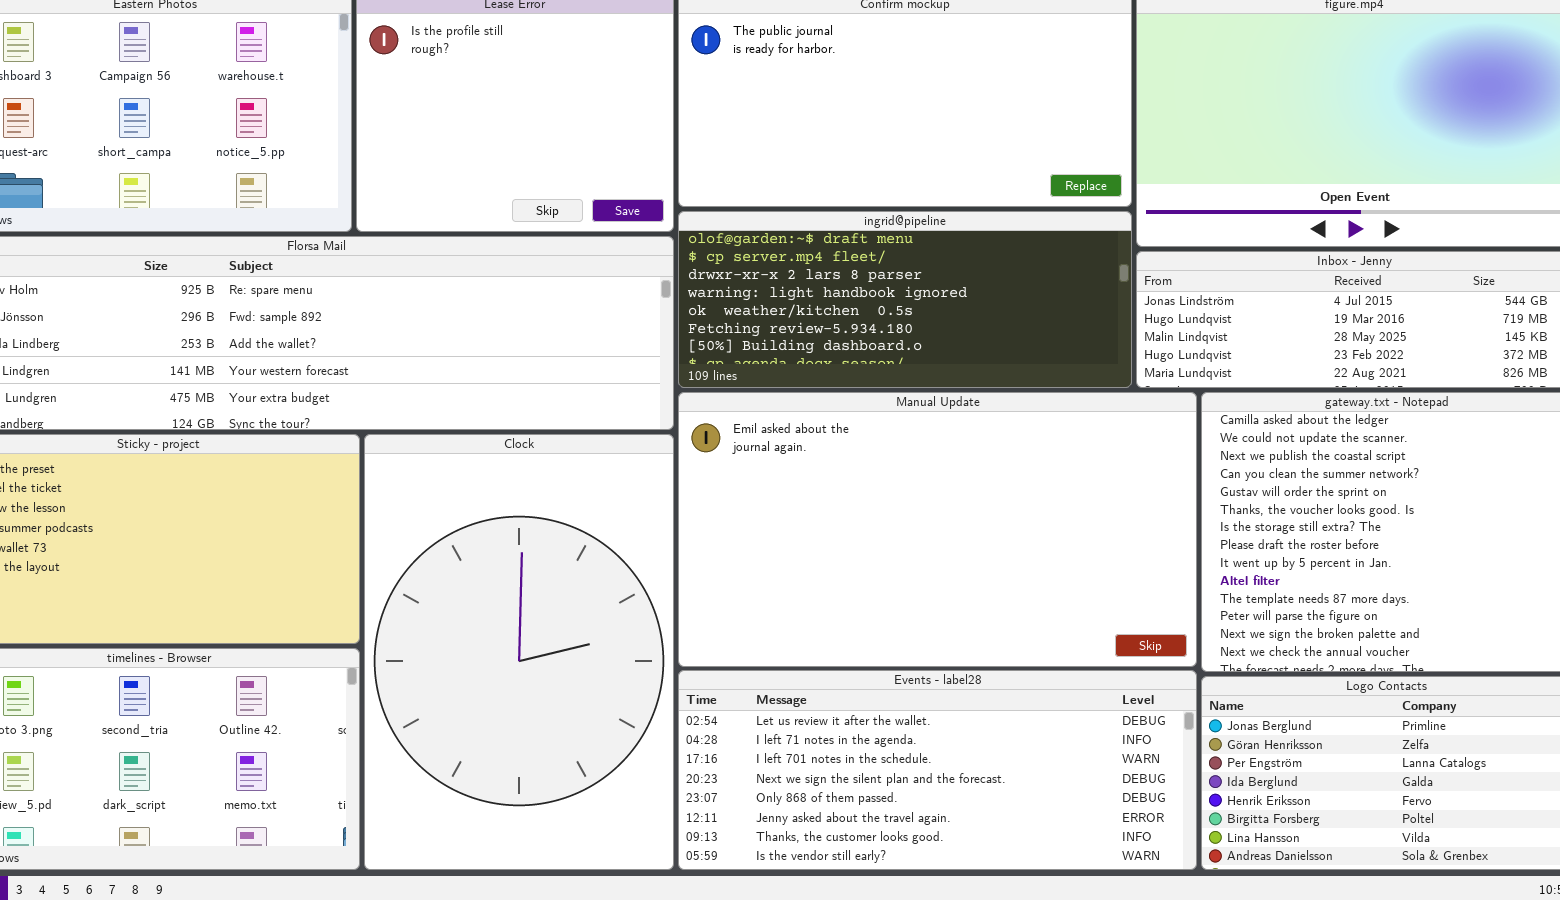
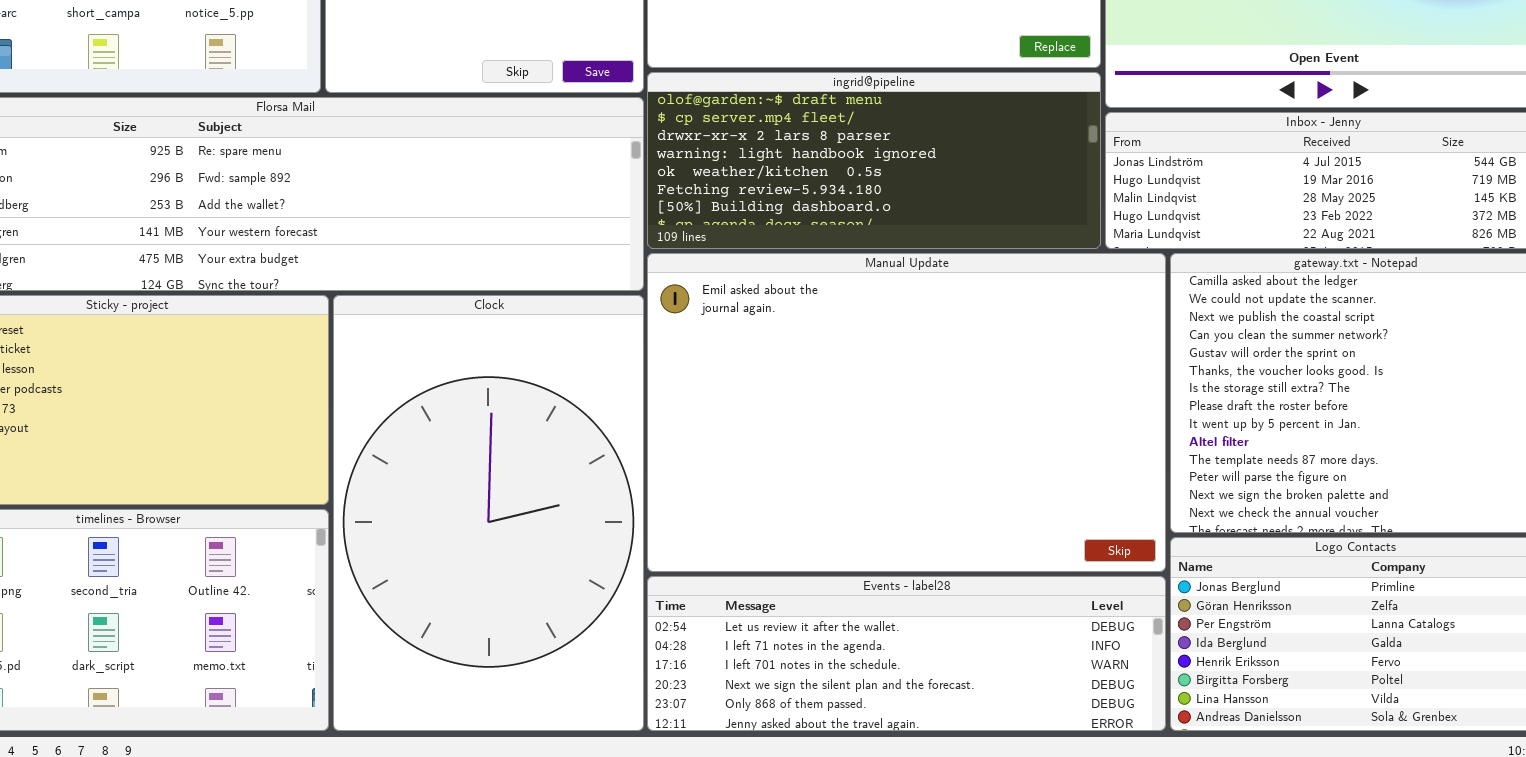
Manual Update: [678,392,1197,667] -> [647,253,1166,572], resized
Events - label28: [678,670,1197,870] -> [647,576,1166,731], resized

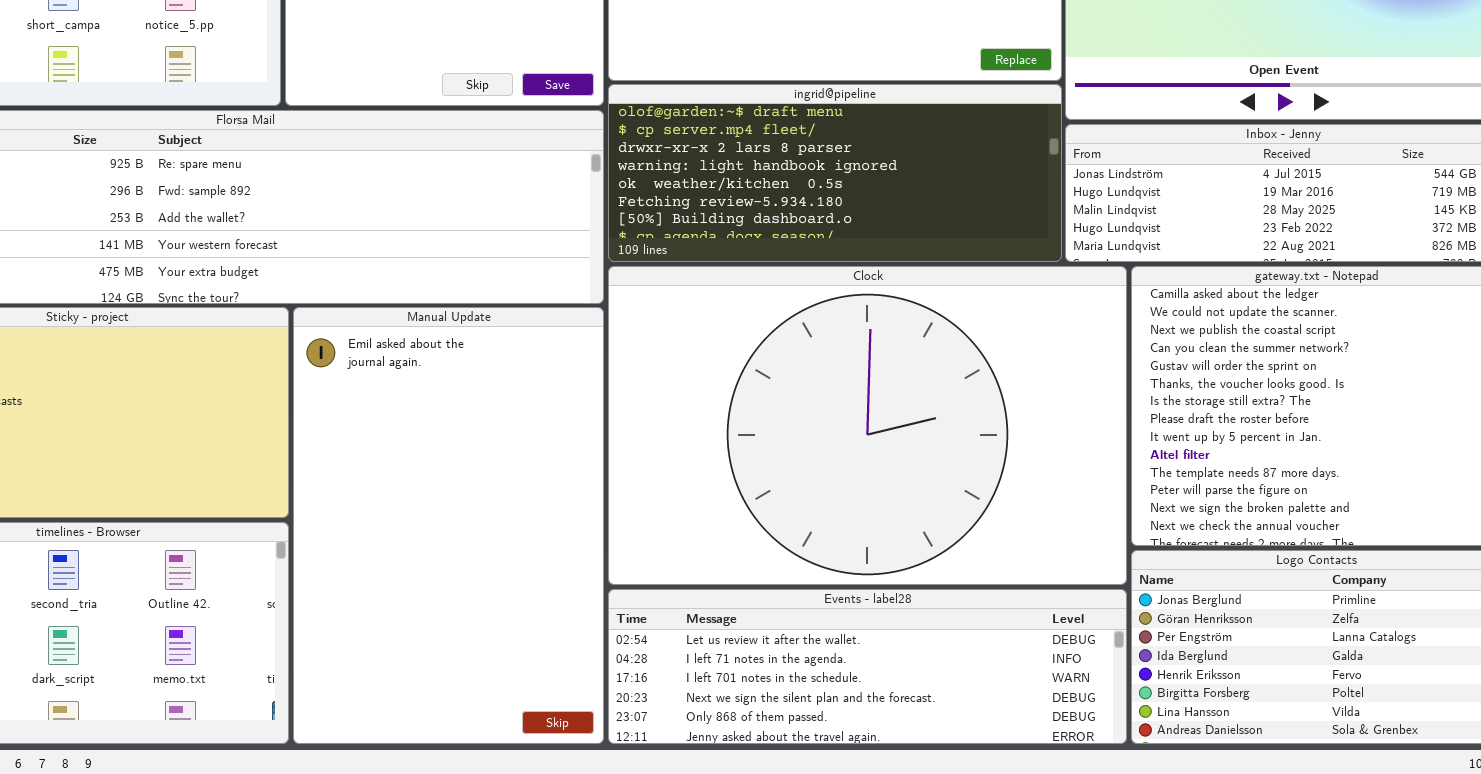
Manual Update: [647,253,1166,572] -> [293,307,604,744], moved, resized
Clock: [333,295,644,731] -> [608,266,1127,585], moved, resized

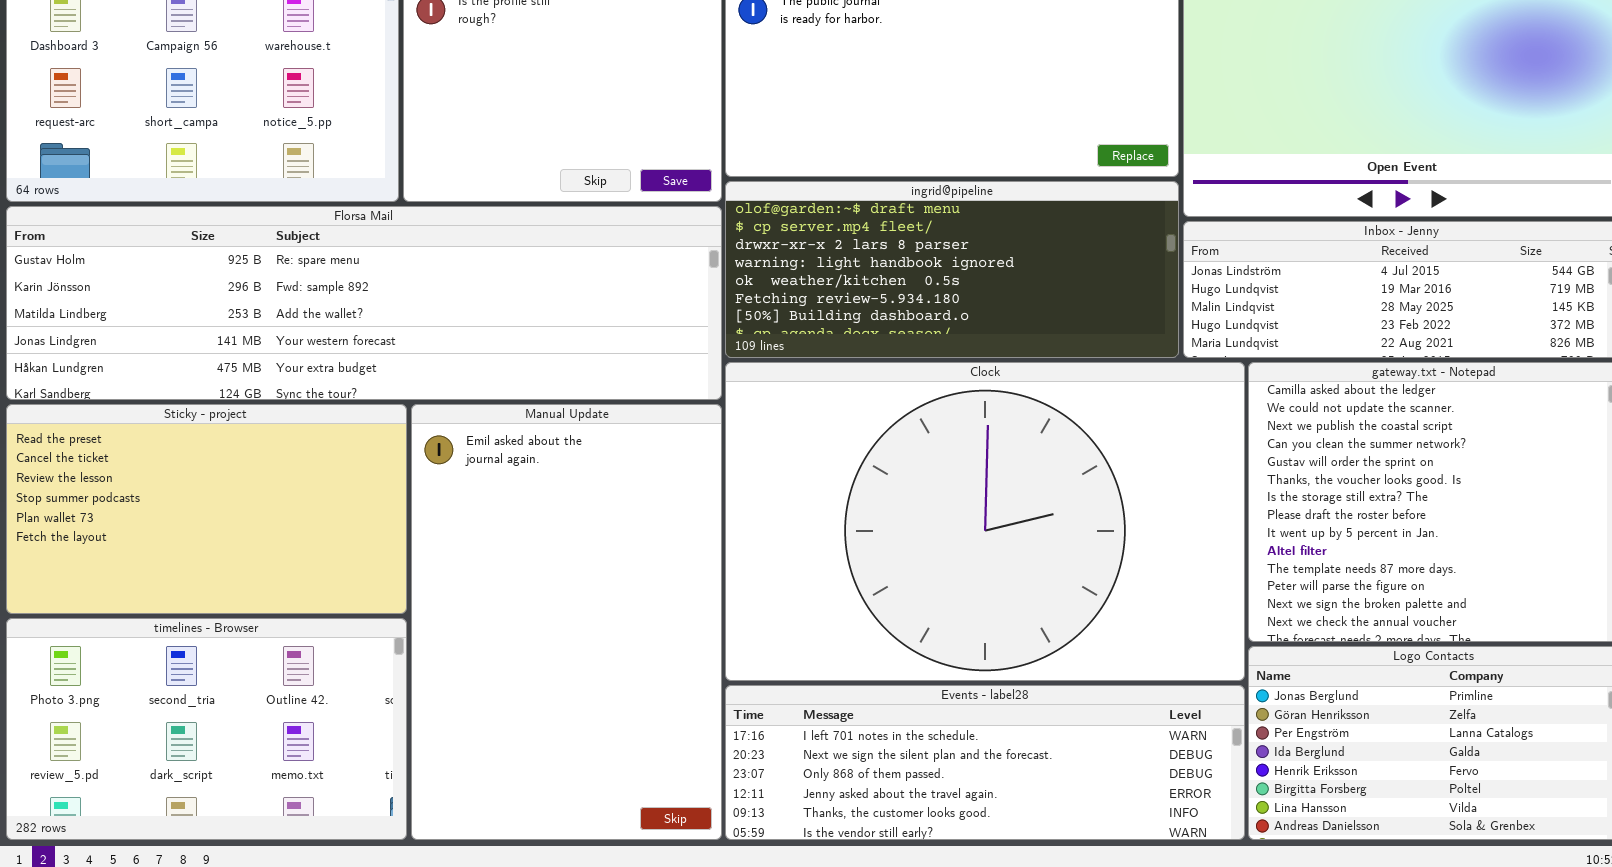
Events - label28: [608,589,1127,744] -> [725,685,1245,840], scrolled down 2 rows

